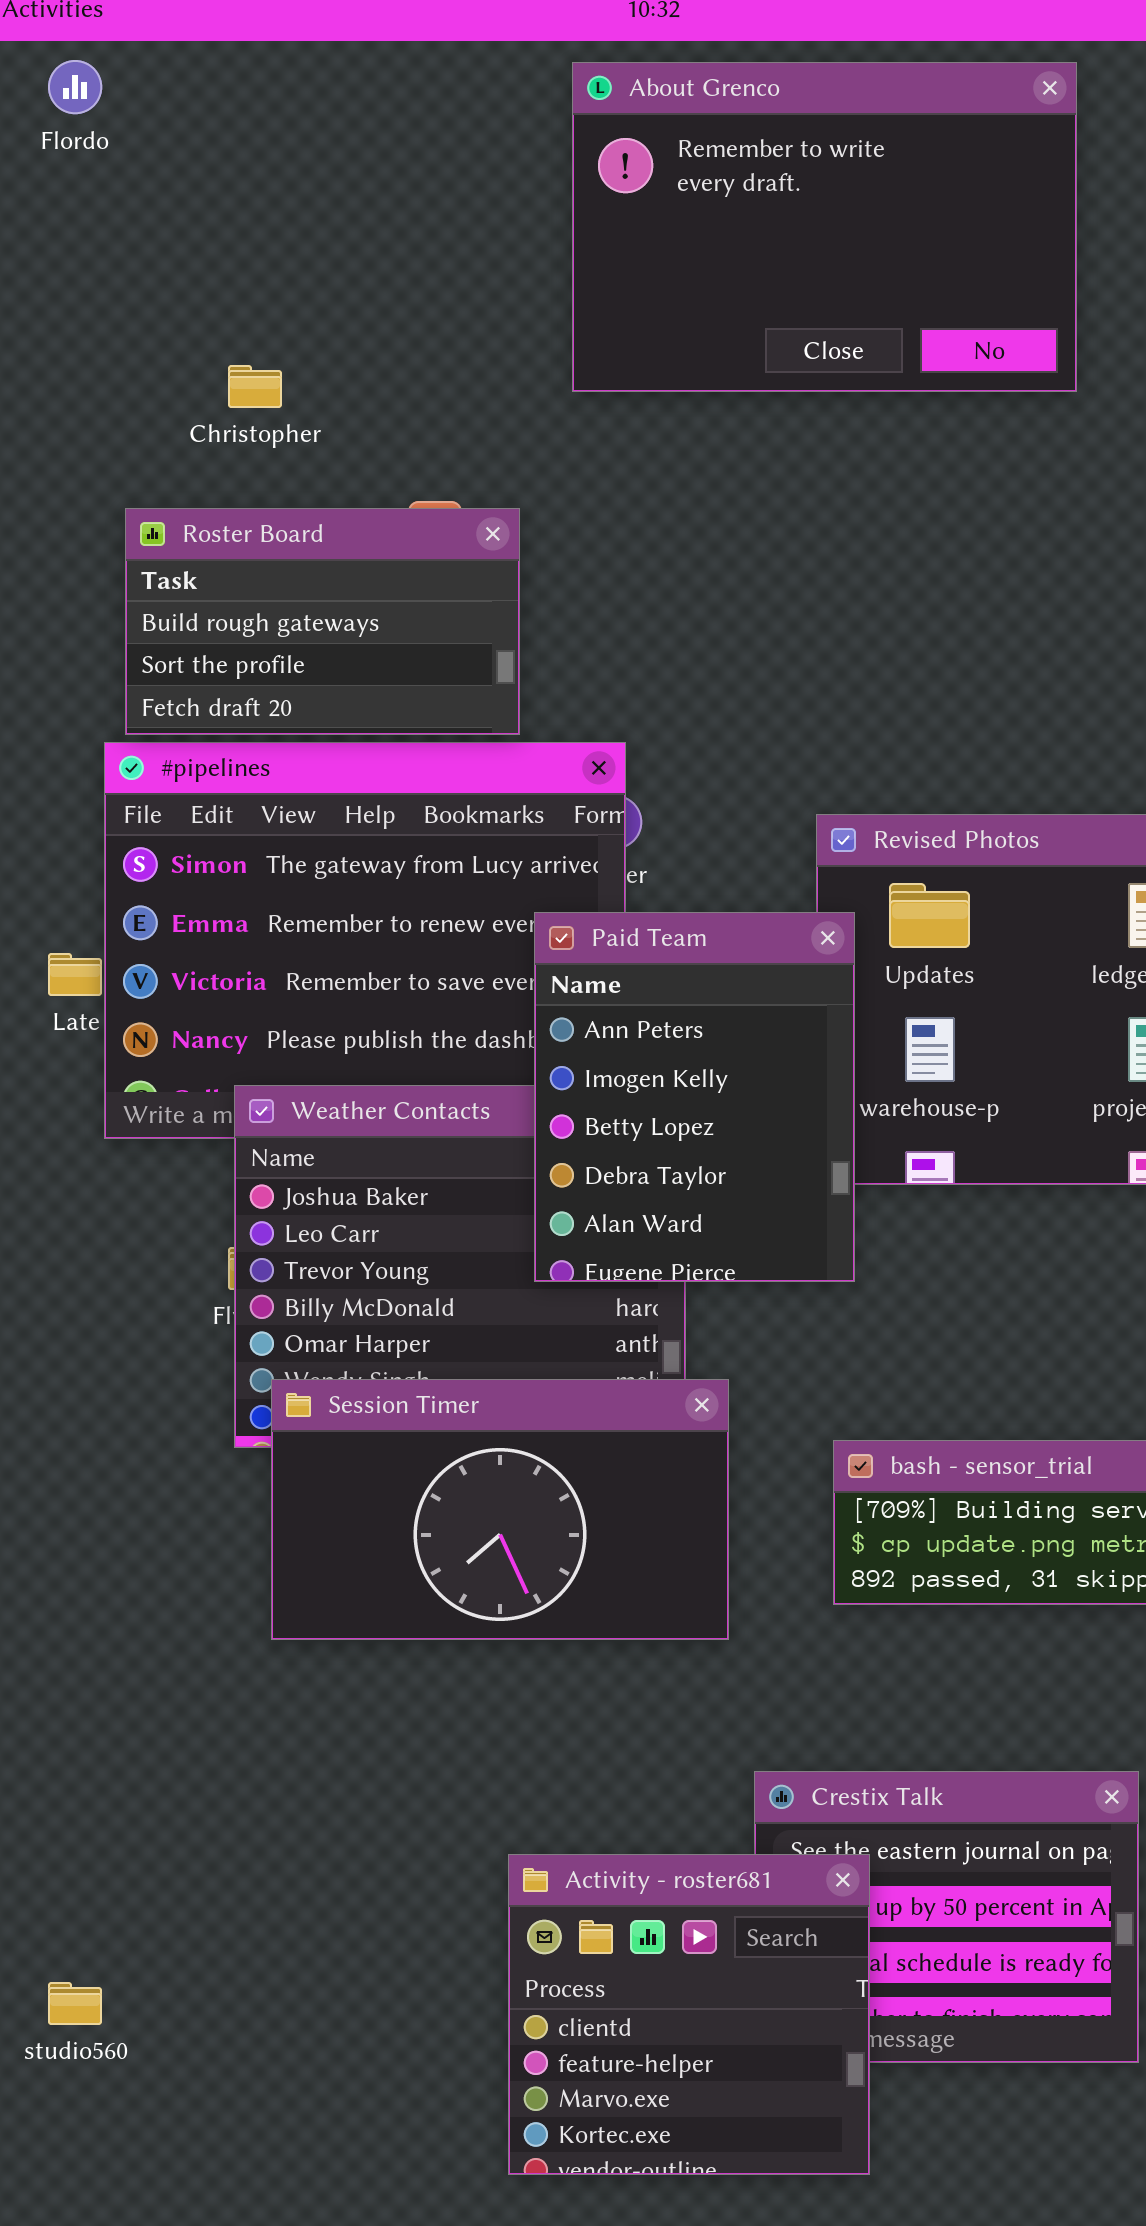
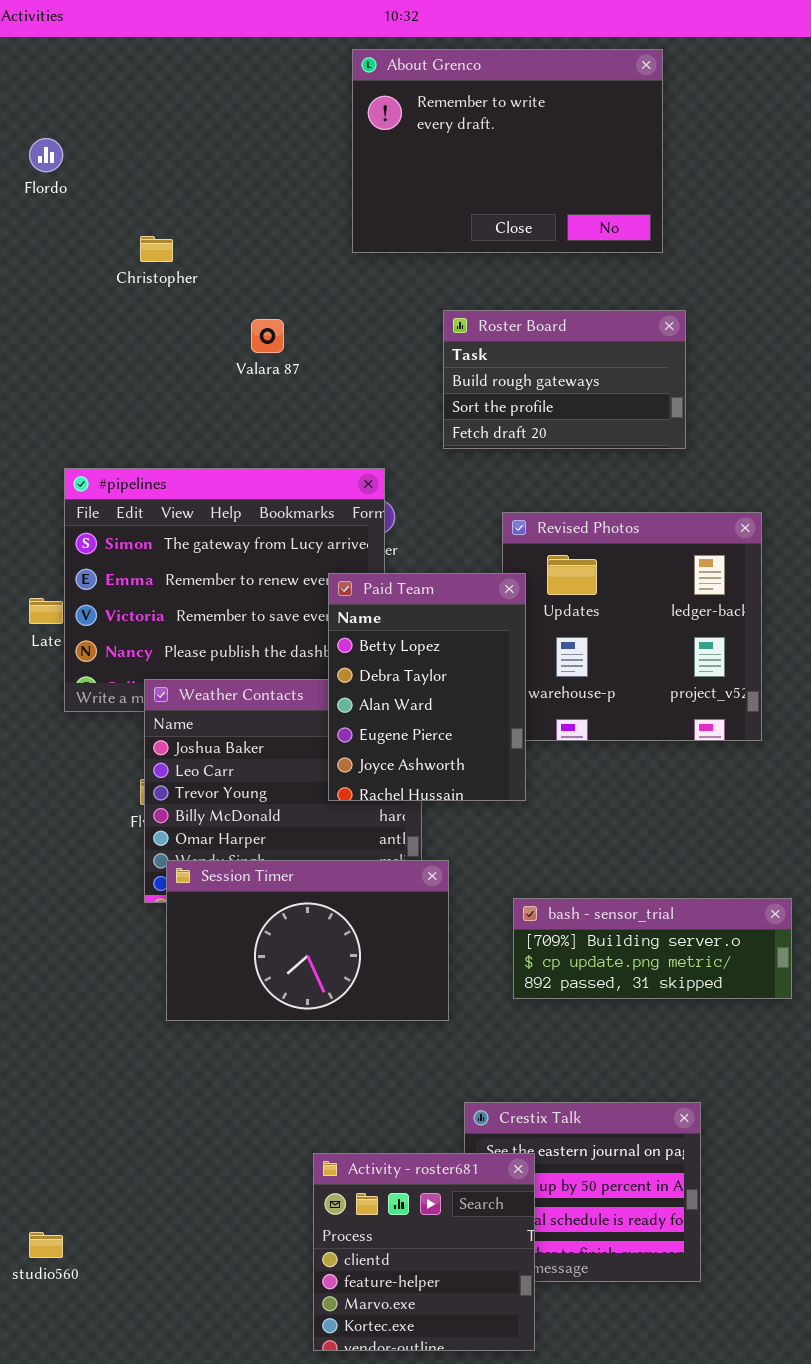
Flordo: [48,60,102,114] -> [29,138,63,172], moved
Roster Board: [125,508,520,735] -> [443,310,686,449], moved
Paid Team: [534,912,855,1282] -> [328,573,526,801], scrolled down 2 rows

